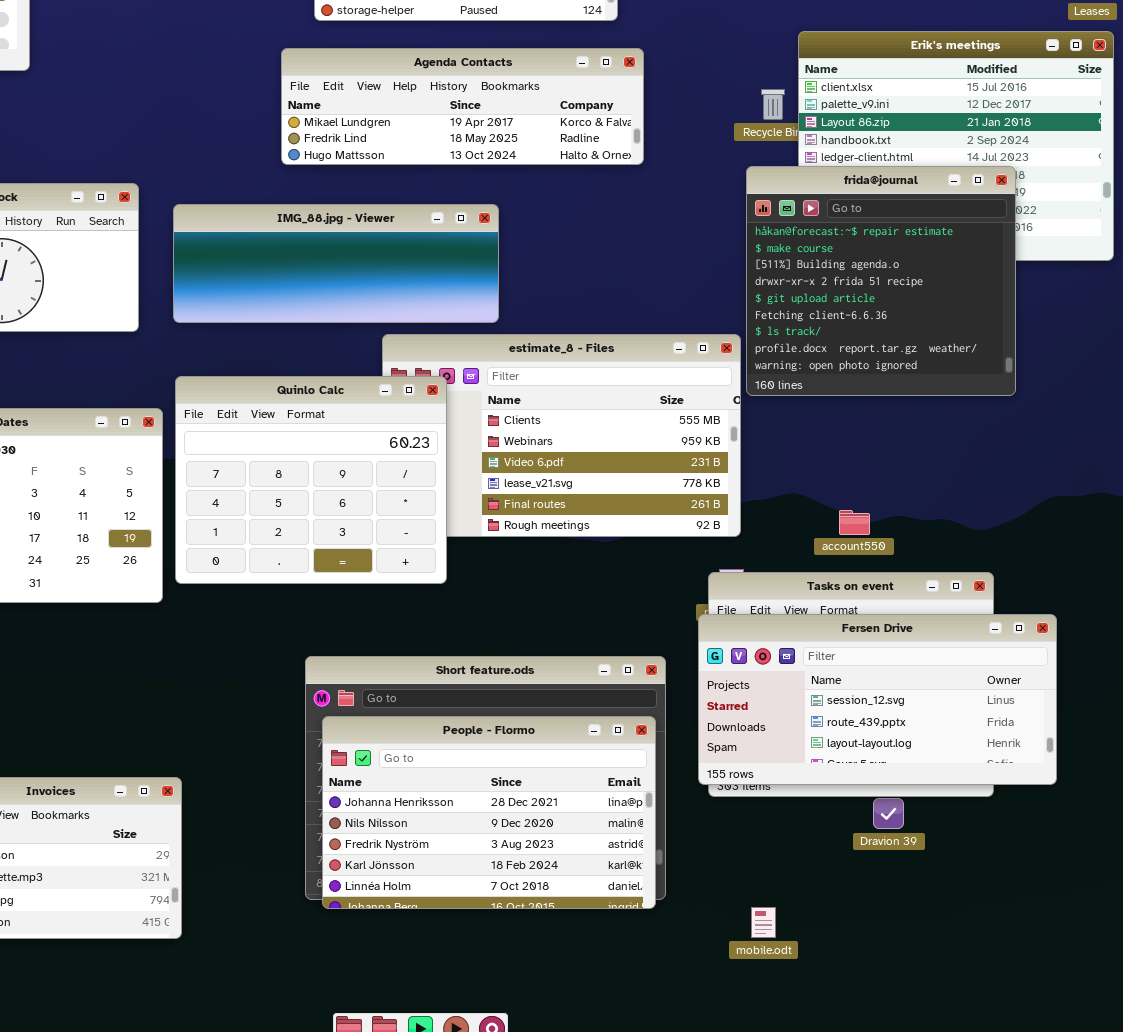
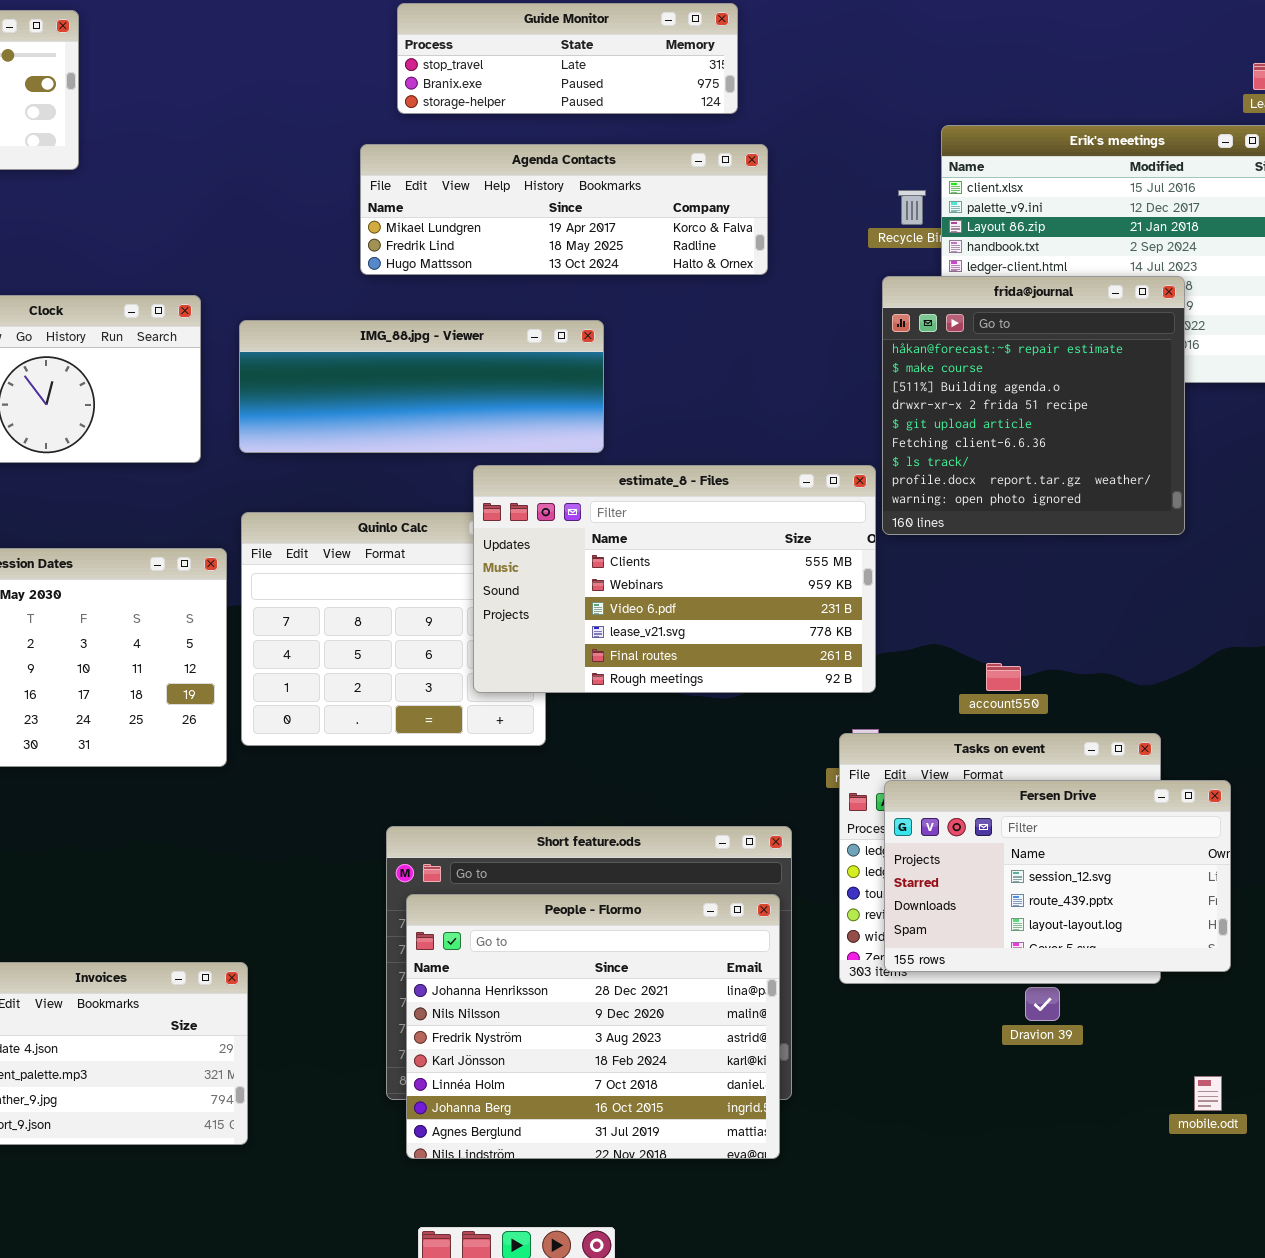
estimate_8 - Files: [382,334,741,537] -> [473,465,876,693], raised
Fersen Drive: [698,614,1057,785] -> [884,780,1231,972], resized
People - Flormo: [322,716,656,909] -> [406,894,780,1159], resized
mobile.odt: [751,907,776,938] -> [1194,1076,1222,1111], moved

